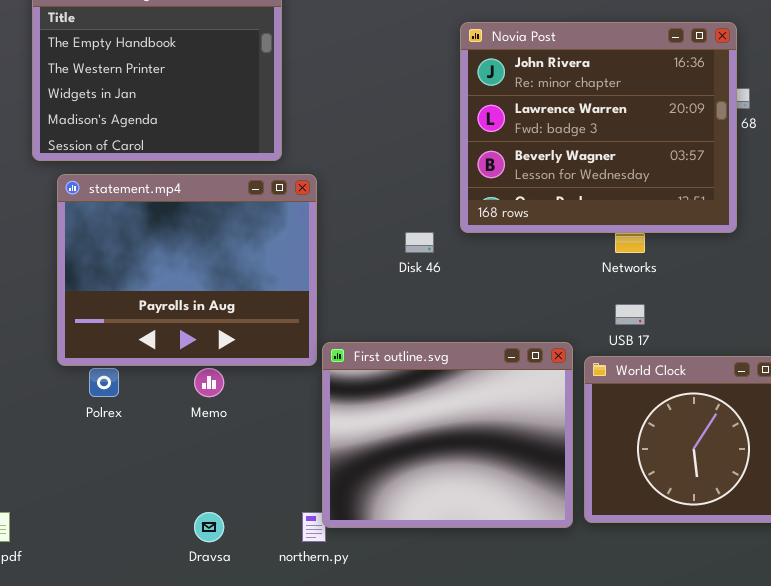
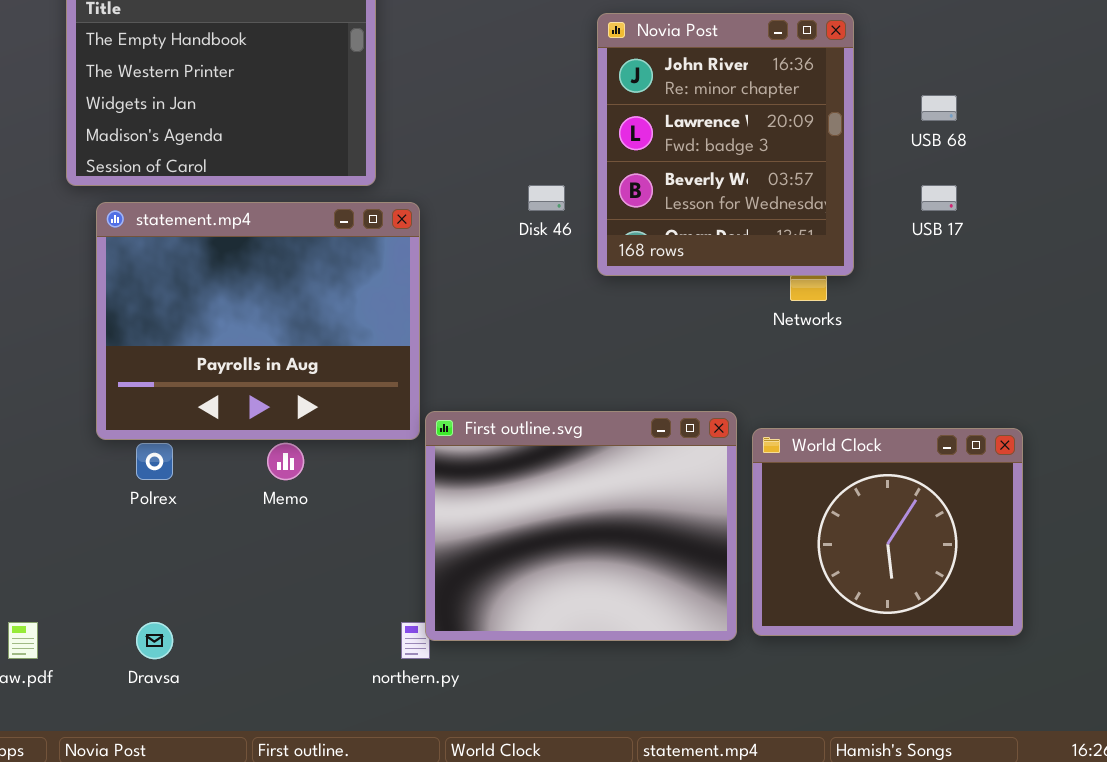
Novia Post: [460,22,737,233] -> [597,13,854,276], resized
Disk 46: [405,232,434,253] -> [528,185,565,211], moved
USB 17: [615,304,645,325] -> [921,185,957,211], moved
Dravsa: [194,512,224,542] -> [136,622,173,659], moved

